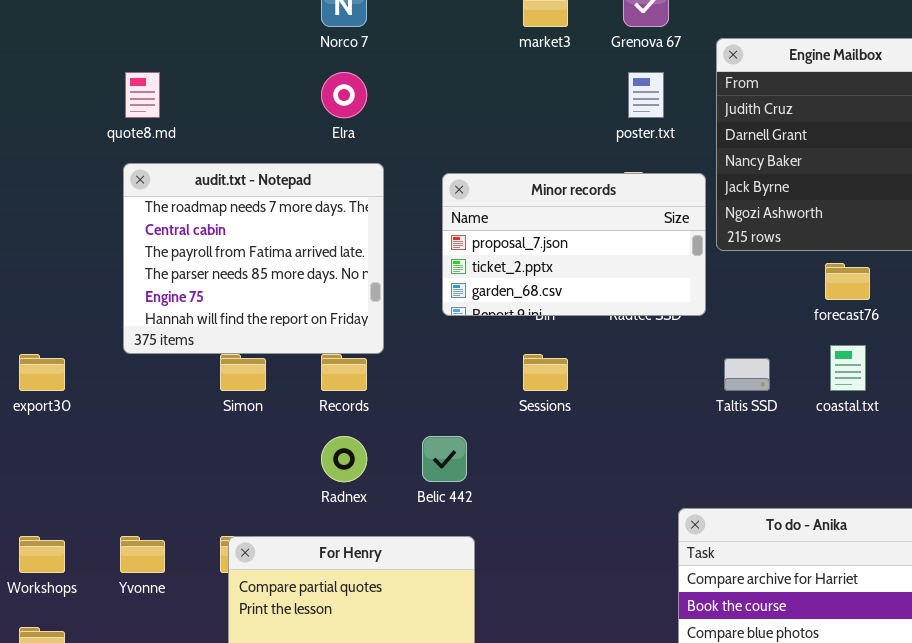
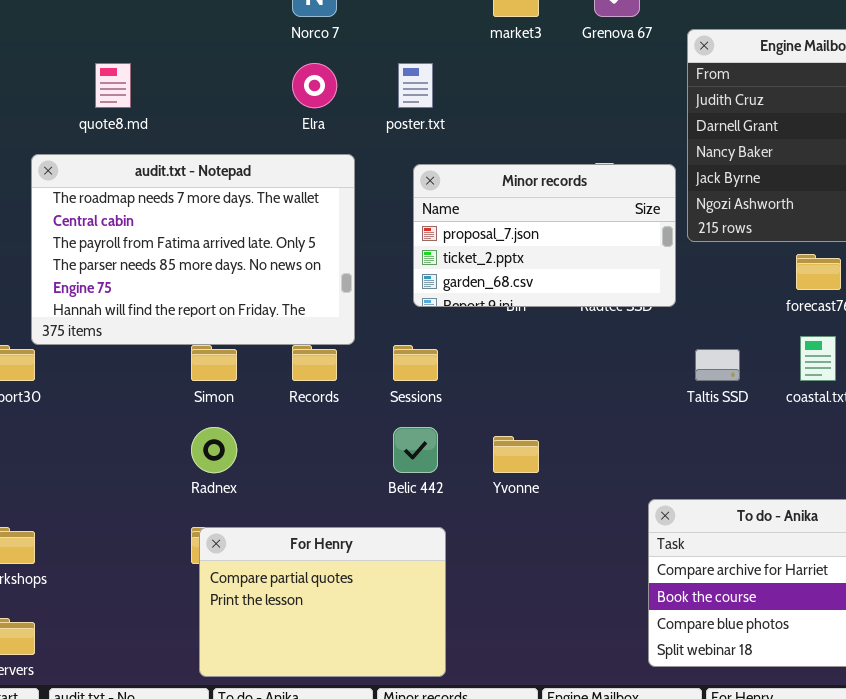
poster.txt: [628,72,664,118] -> [398,63,433,108], moved
audit.txt - Notepad: [123,163,384,354] -> [31,154,355,345], resized
Sessions: [523,354,568,391] -> [393,345,438,381], moved
Radnex: [321,436,367,482] -> [191,427,237,473], moved
Yvonne: [120,536,165,573] -> [493,436,539,473], moved

